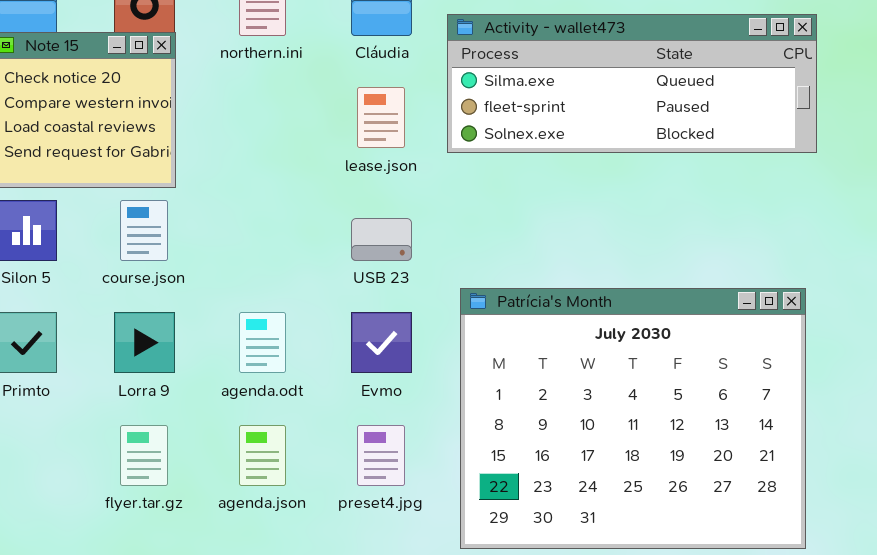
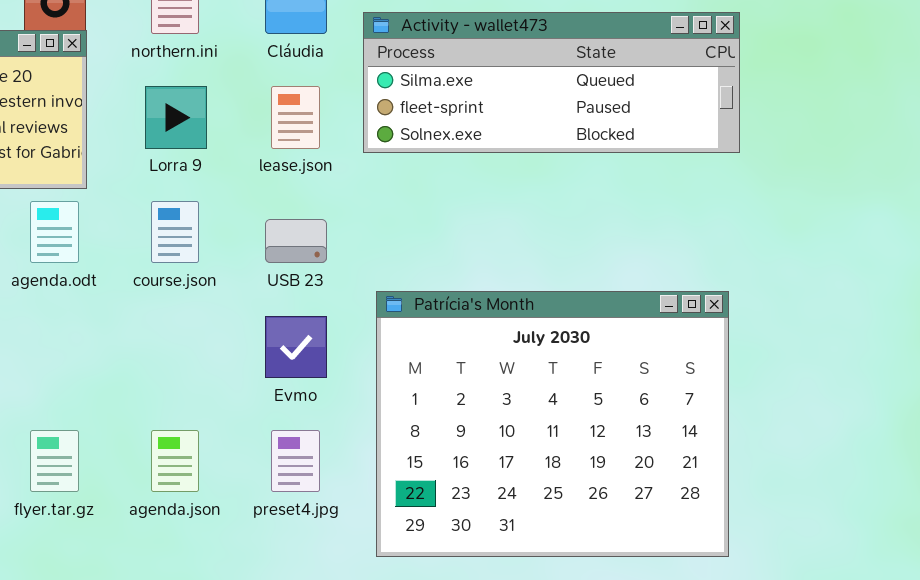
course.json: [120,200,168,261] -> [151,201,199,263], moved
Lorra 9: [114,312,175,373] -> [145,86,207,149], moved
agenda.odt: [239,312,286,373] -> [30,201,79,263], moved

